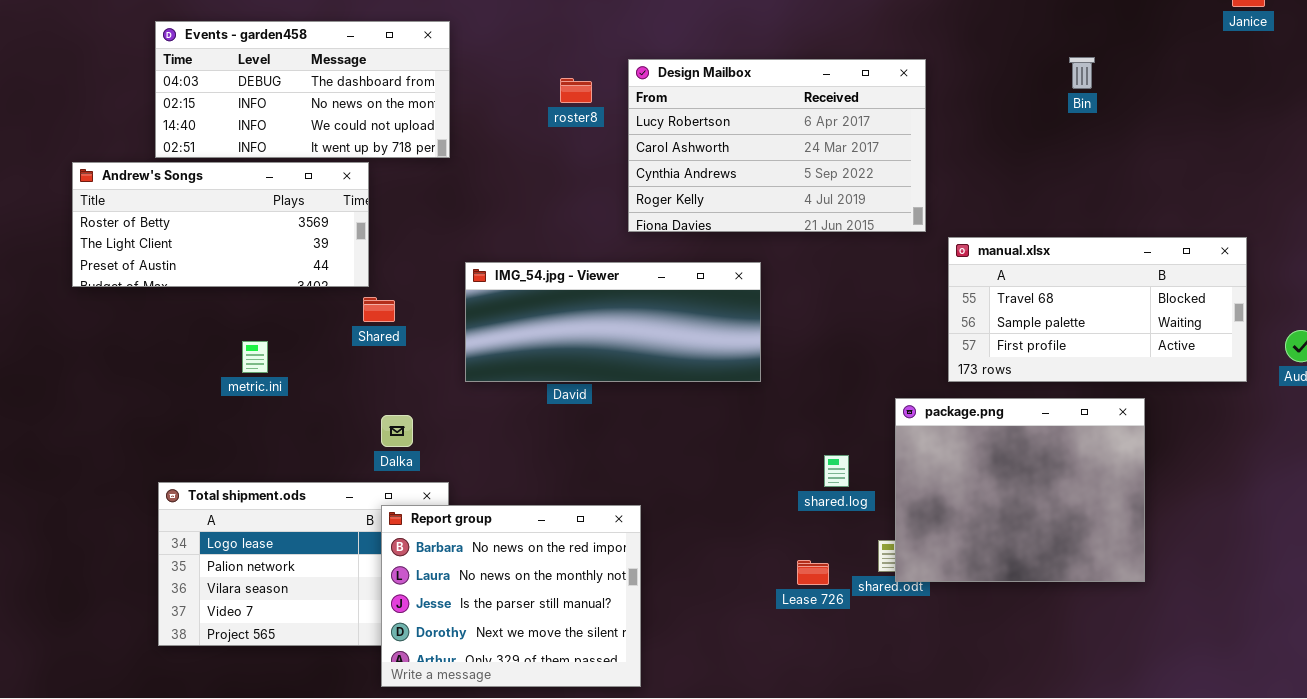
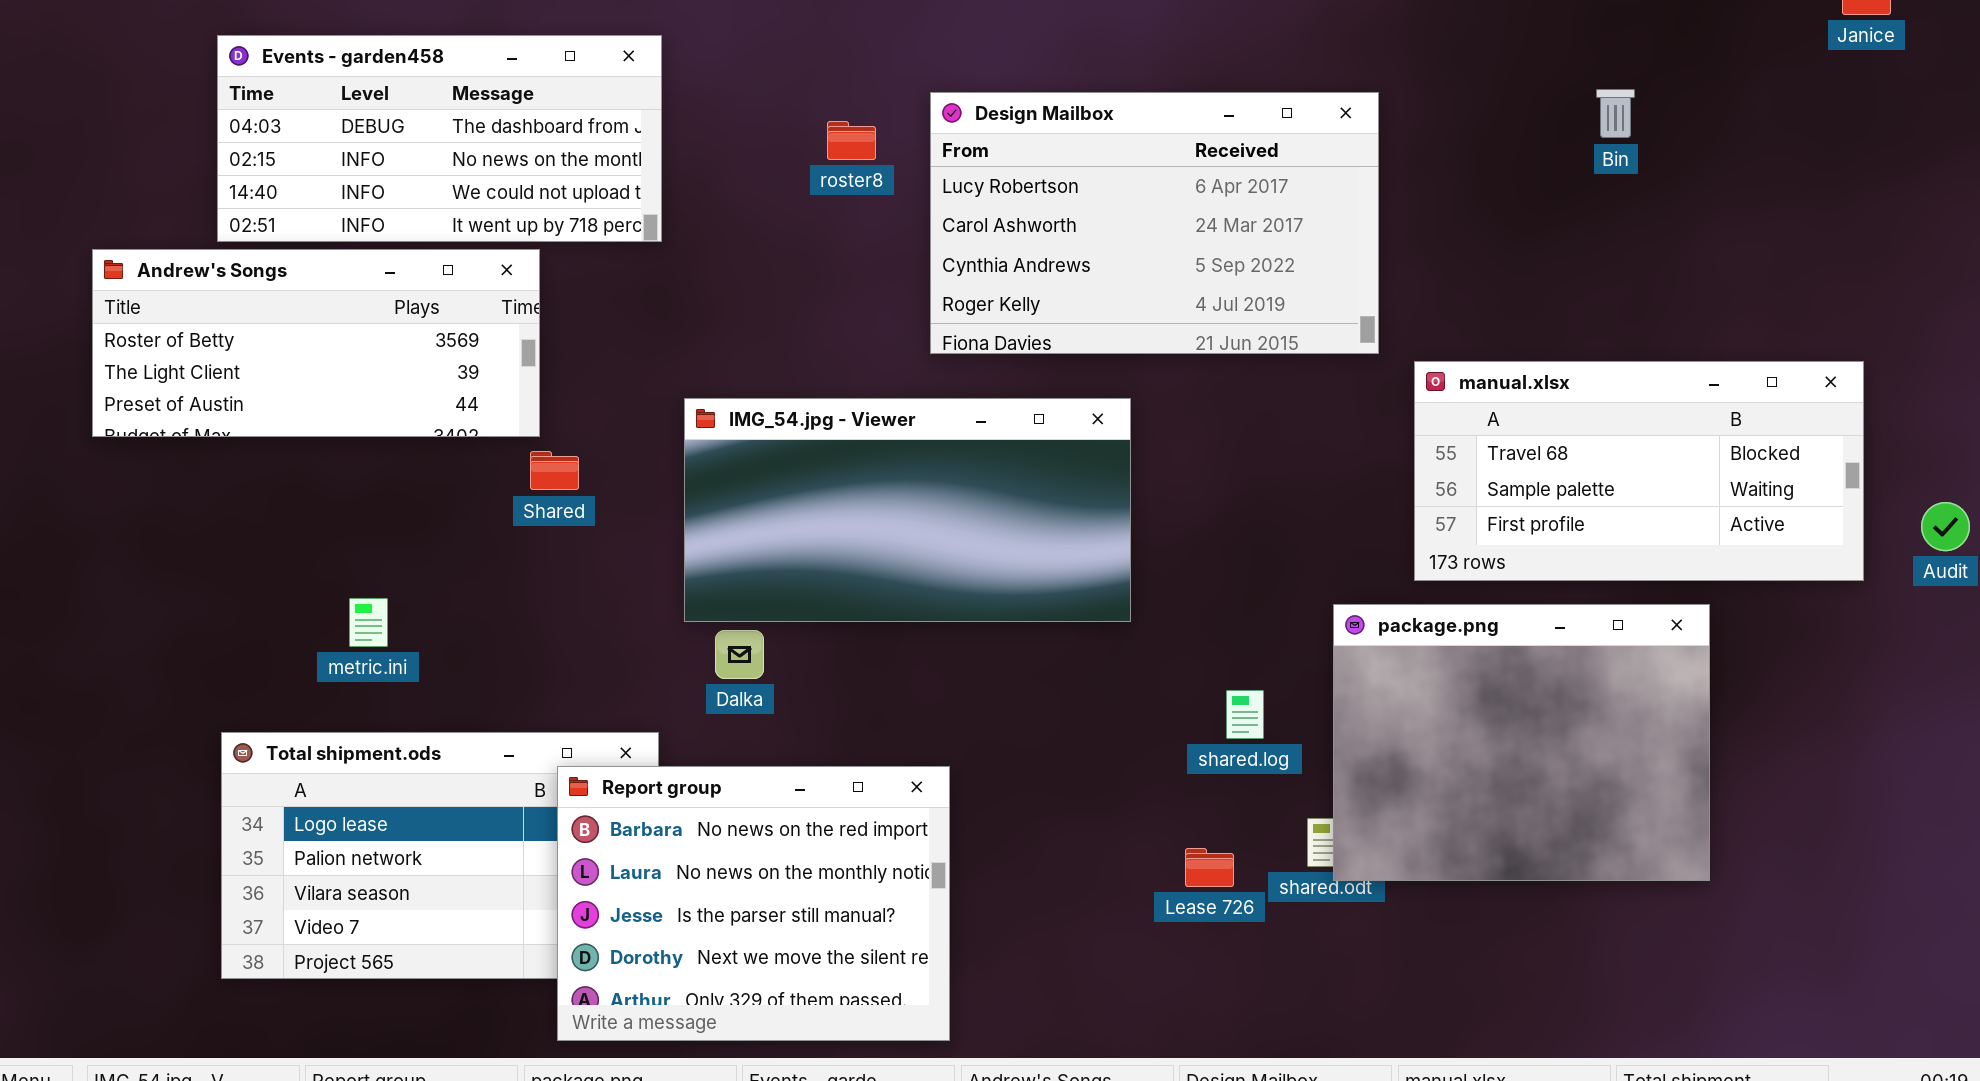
IMG_54.jpg - Viewer: [465,262,761,382] -> [684,398,1131,622], resized
metric.ini: [242,341,268,373] -> [349,598,388,647], moved
Dalka: [381,415,413,447] -> [715,630,764,679], moved

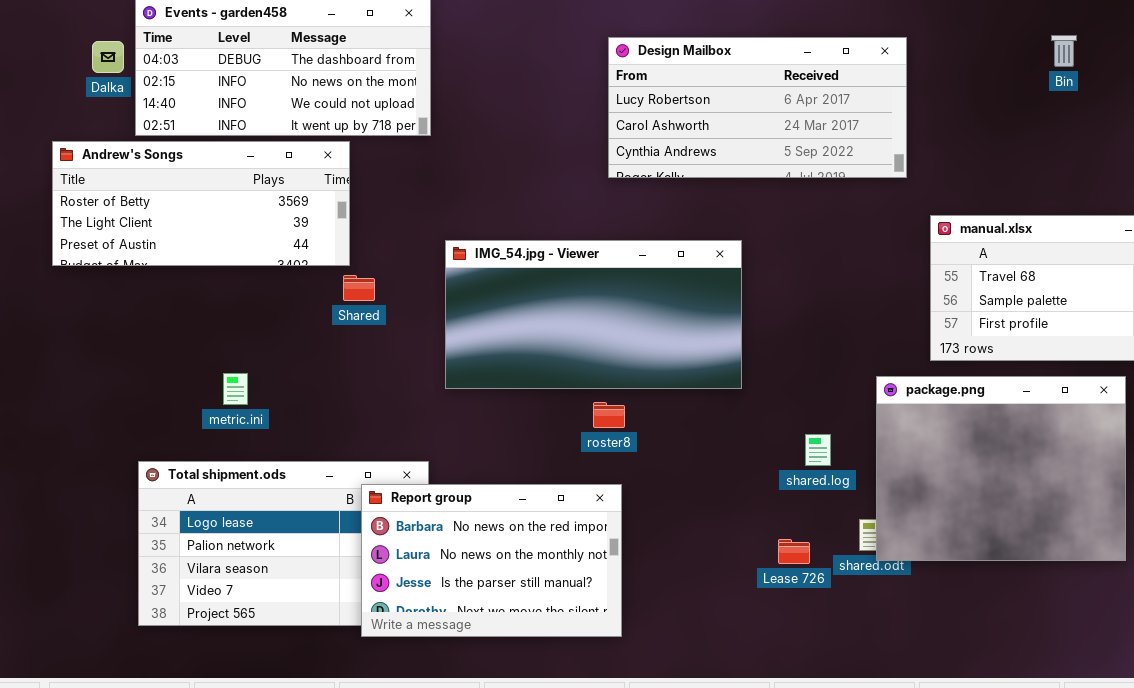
Design Mailbox: [930,92,1379,354] -> [608,37,907,178], resized
roster8: [827,121,876,160] -> [593,402,625,428], moved
Dalka: [715,630,764,679] -> [92,41,124,73], moved
Report group: [557,766,950,1041] -> [361,484,622,637], resized

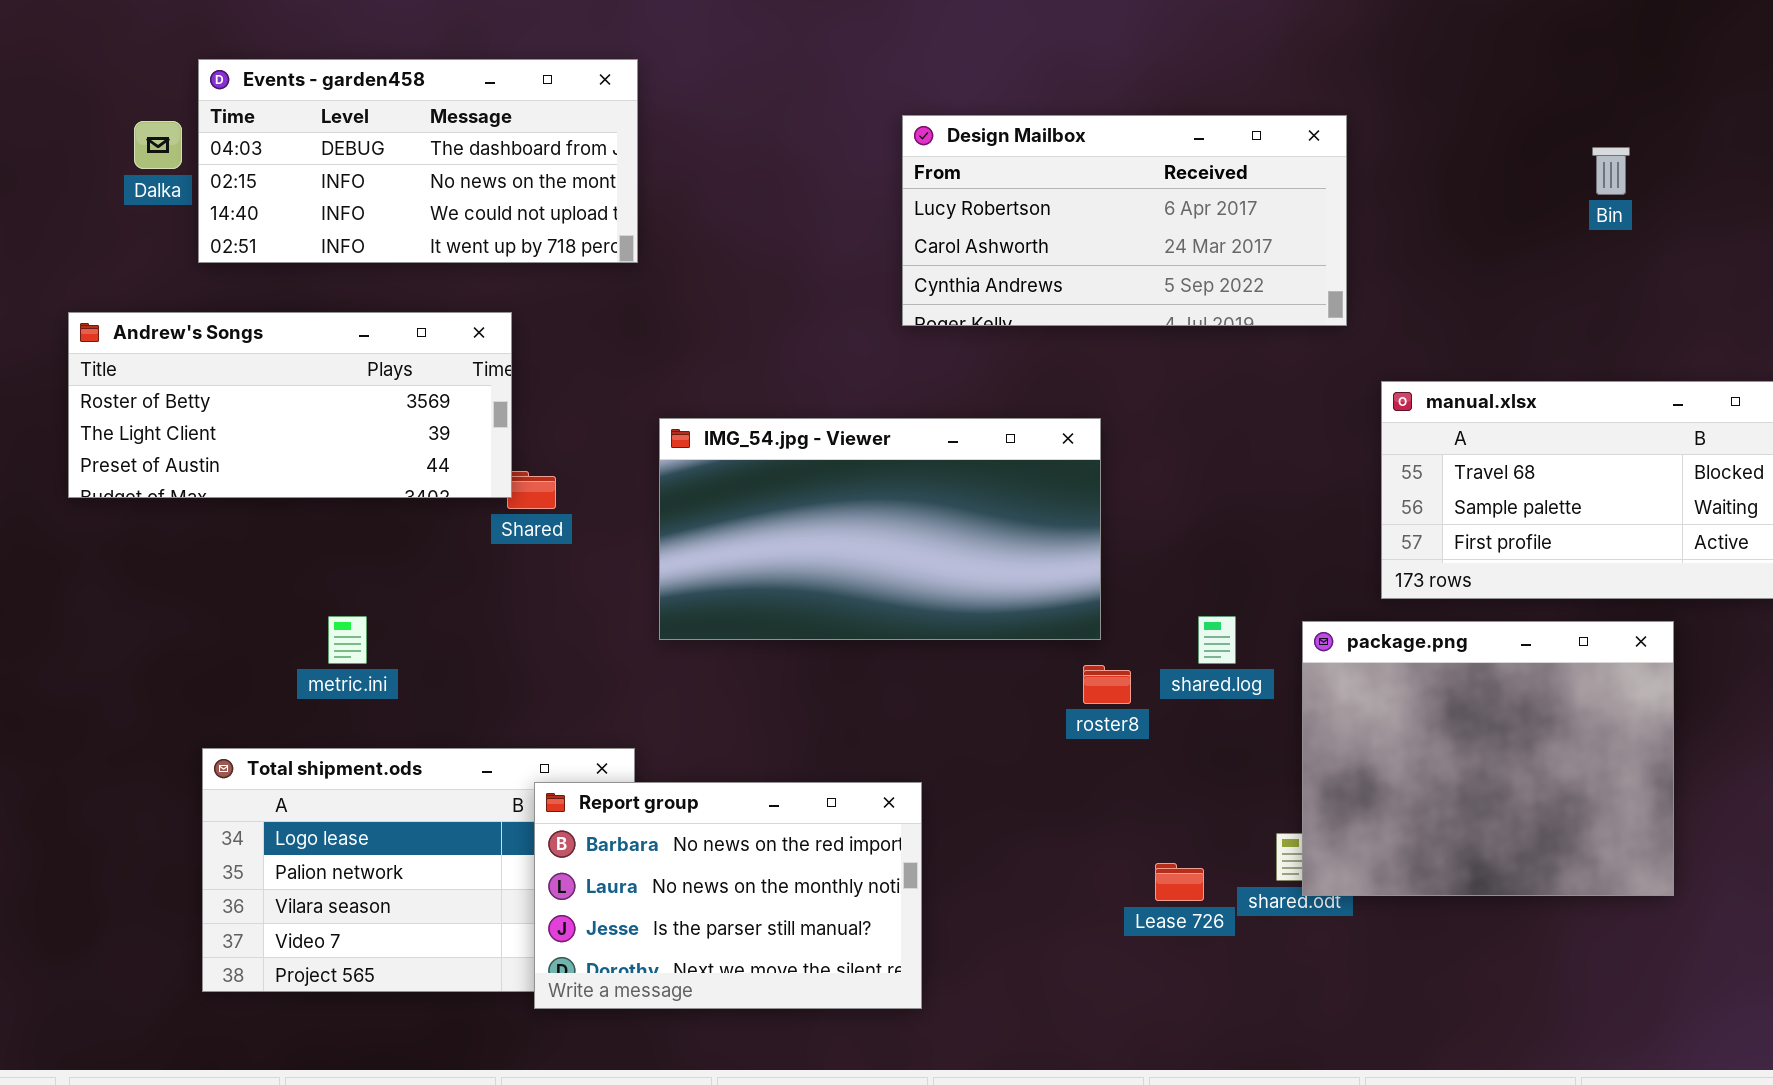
Bin: [1051,35,1077,67] -> [1592,147,1630,195], moved
Andrew's Songs: [52,141,350,266] -> [68,312,512,498], moved
roster8: [593,402,625,428] -> [1083,665,1131,704], moved
shared.log: [805,434,831,466] -> [1198,616,1236,664], moved

